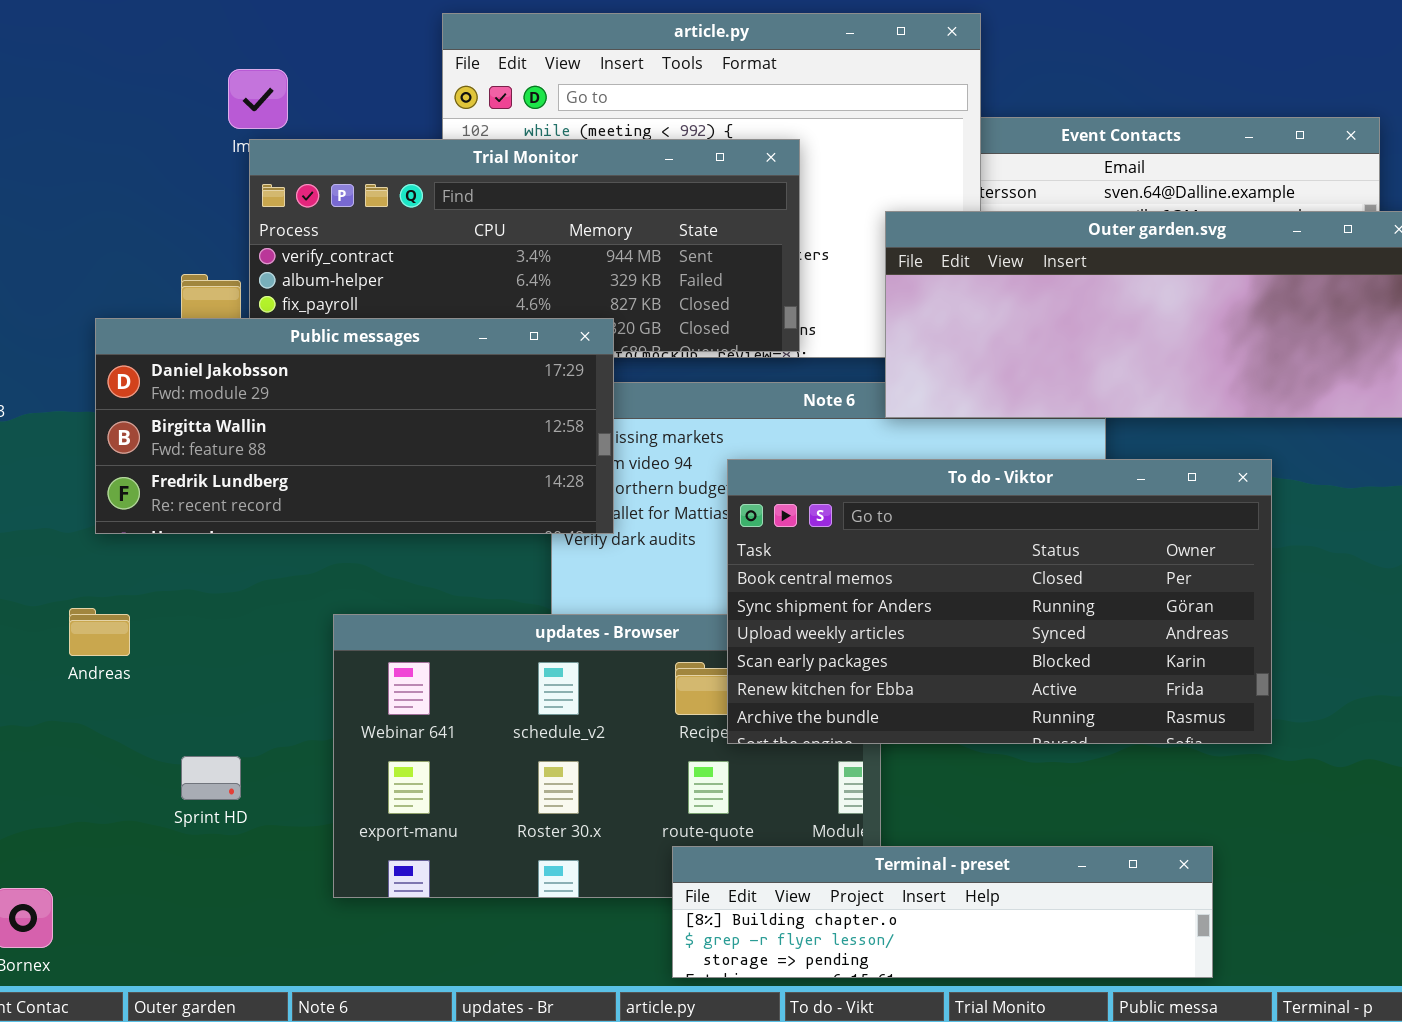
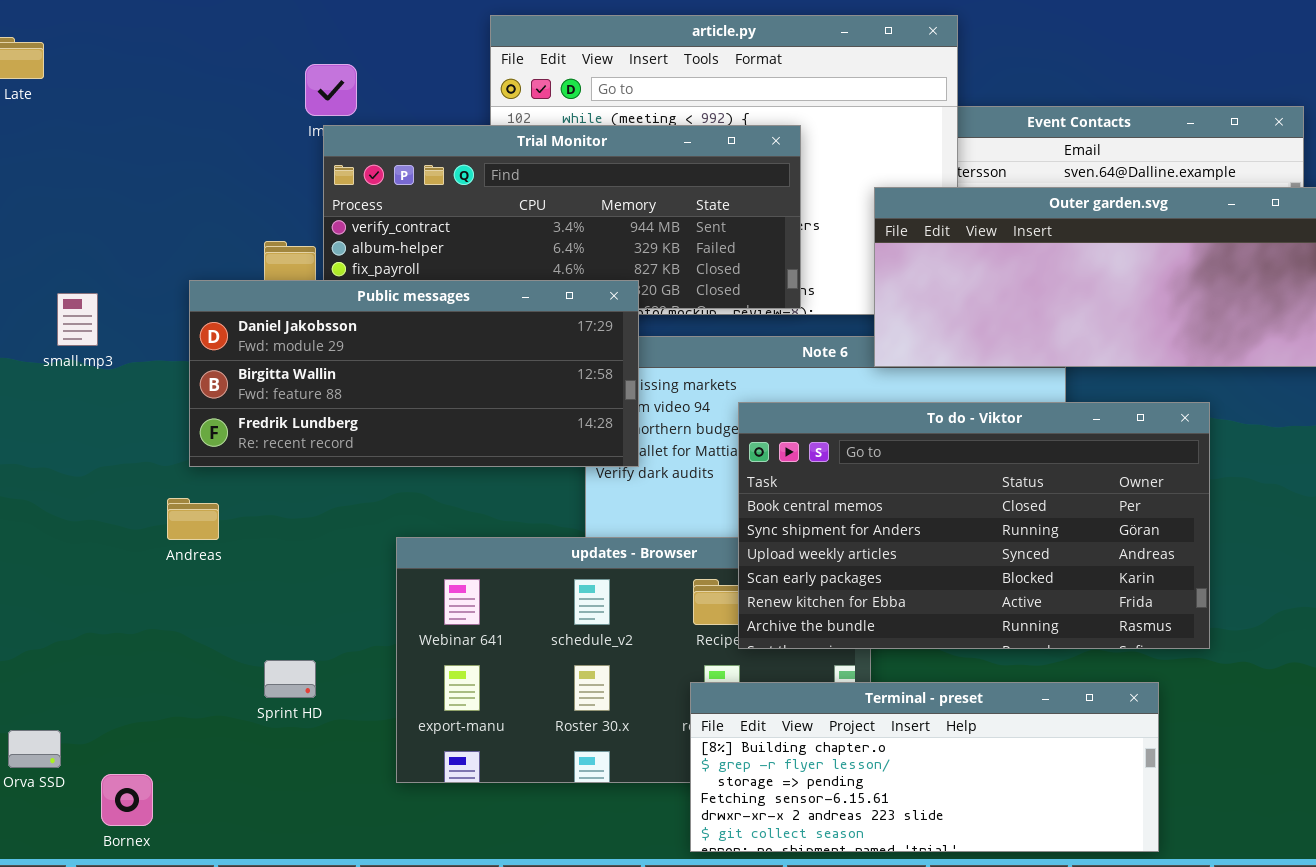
Andreas: [69,608,130,656] -> [167,498,219,540], moved
Terminal - preset: [672,846,1213,978] -> [690,682,1159,852], resized

